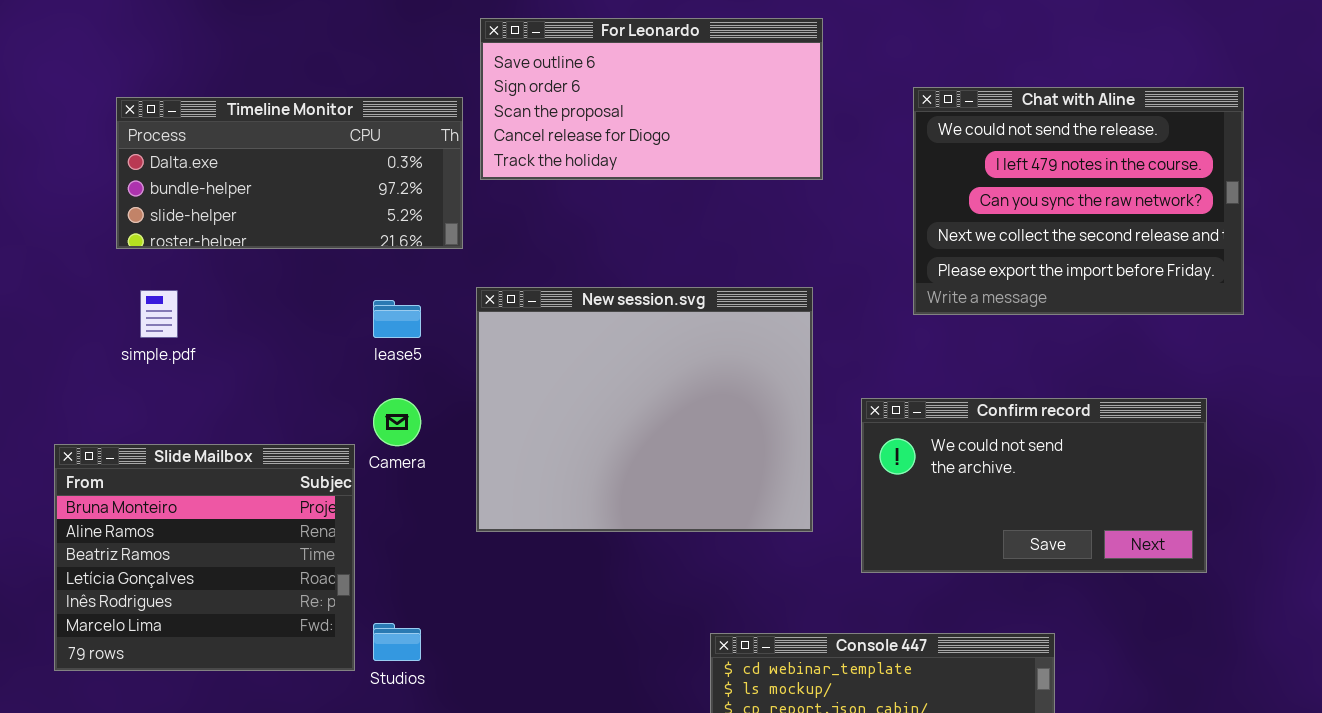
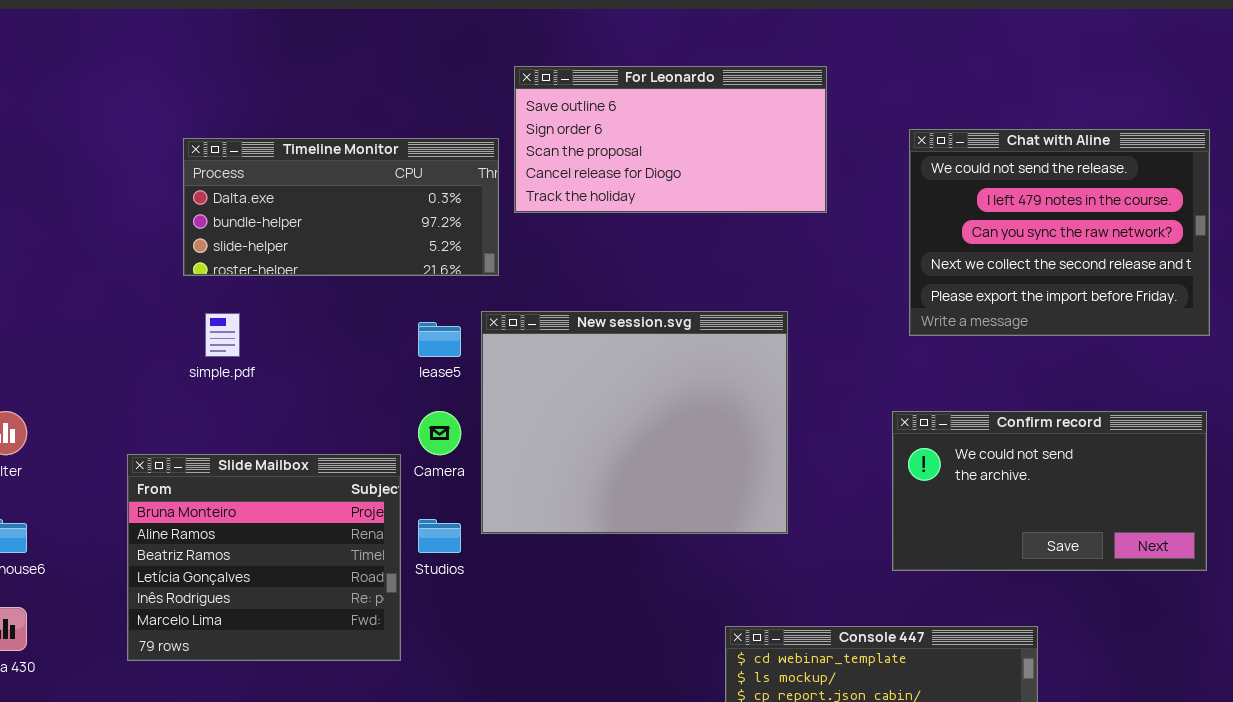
New session.svg: [476,287,813,532] -> [481,311,788,534], moved
Confirm record: [861,398,1207,573] -> [892,411,1207,571], moved
Studios: [373,623,421,661] -> [418,519,461,553], moved

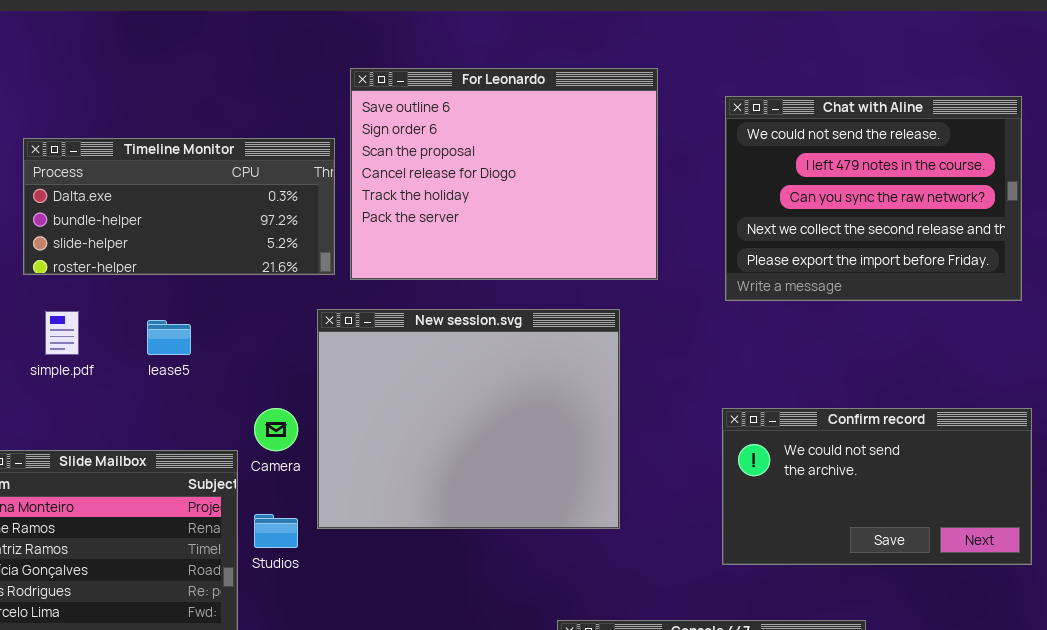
For Leonardo: [514,66,827,213] -> [350,68,658,280], resized
Chat with Aline: [909,129,1210,336] -> [725,96,1022,301], moved
lease5: [418,322,461,357] -> [147,320,191,355], moved

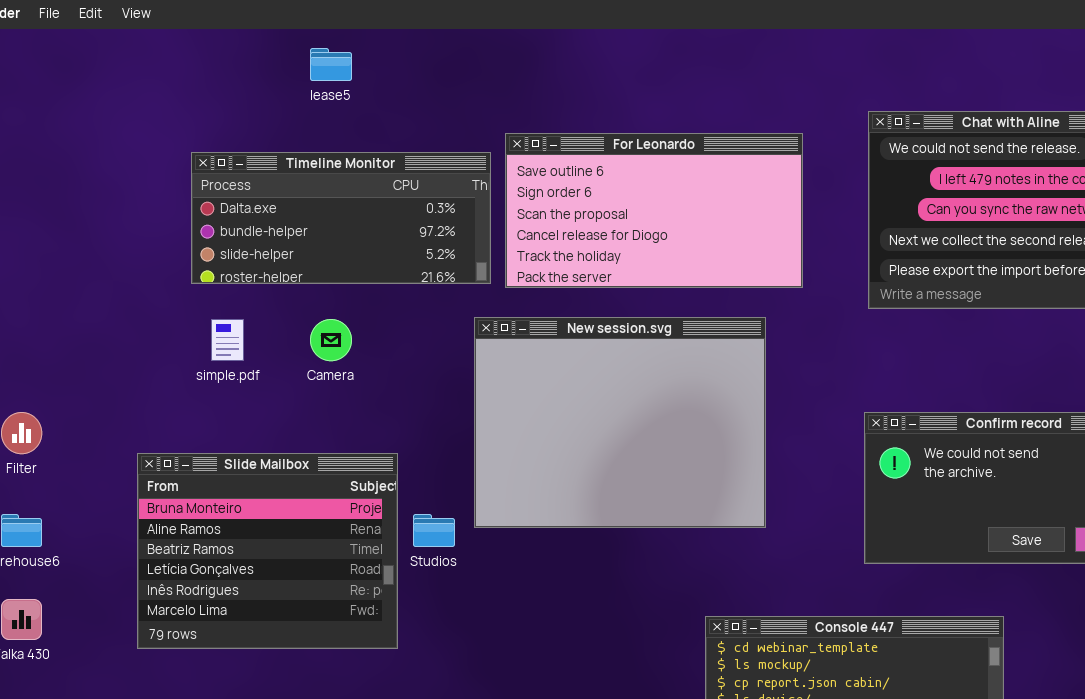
For Leonardo: [350,68,658,280] -> [505,133,803,288], resized
lease5: [147,320,191,355] -> [310,48,352,81], moved
Camera: [254,408,298,451] -> [310,319,352,361], moved

